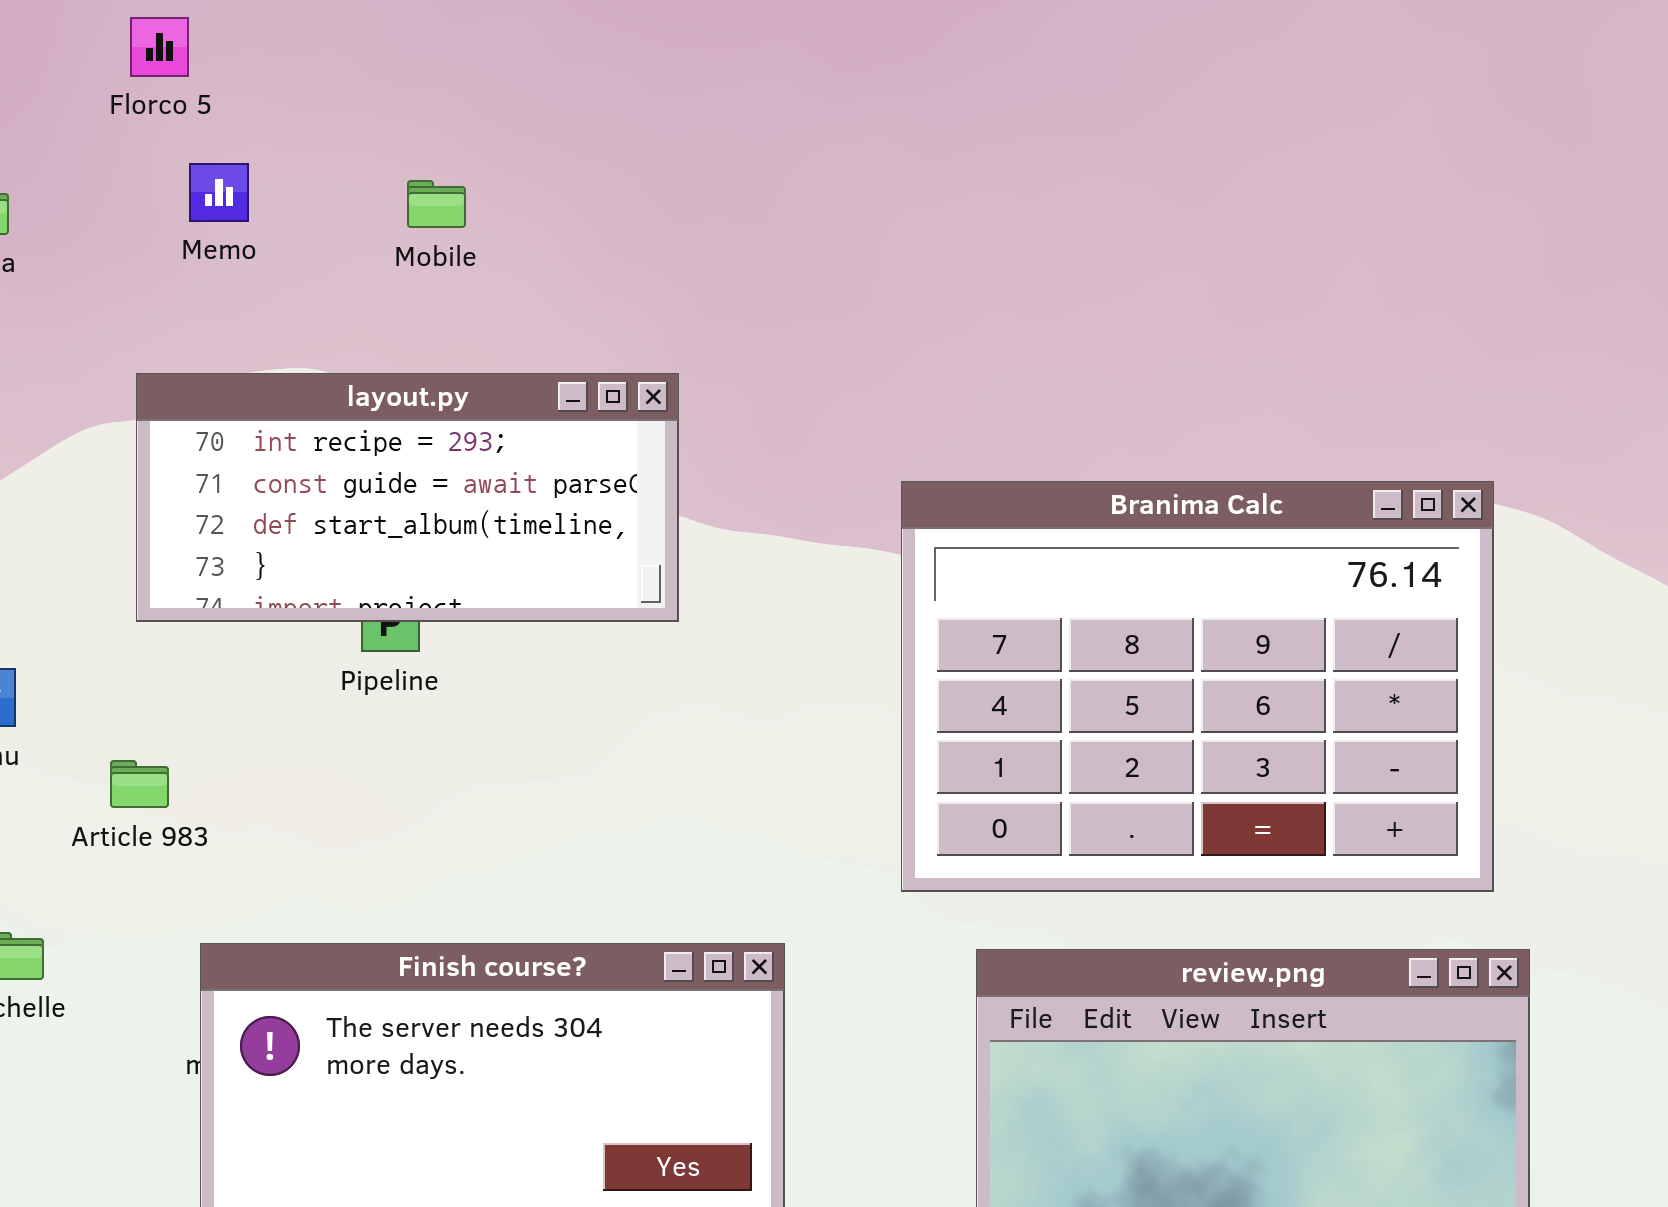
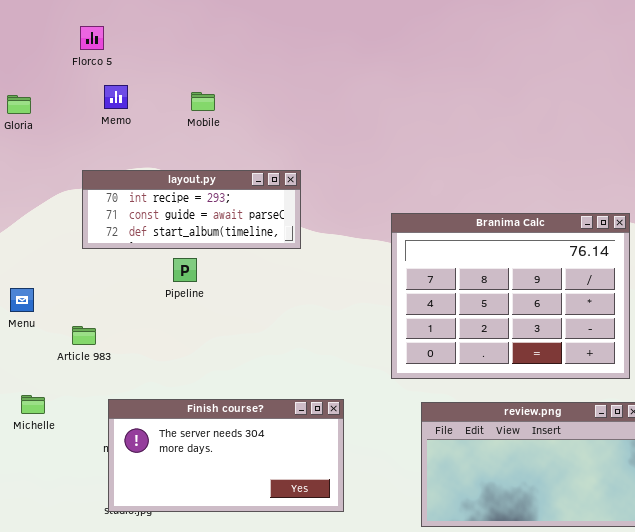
layout.py: [136,373,679,622] -> [82,170,301,249], resized

